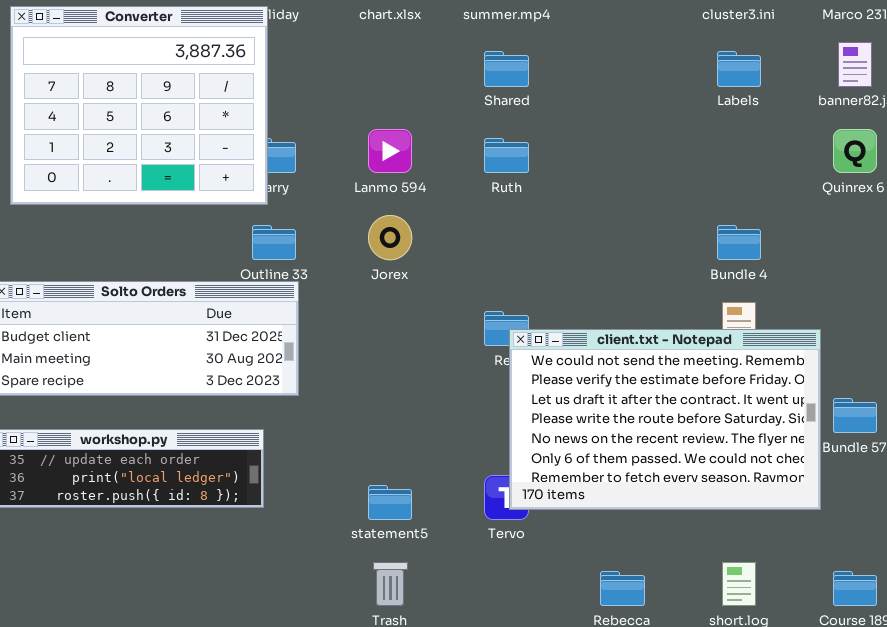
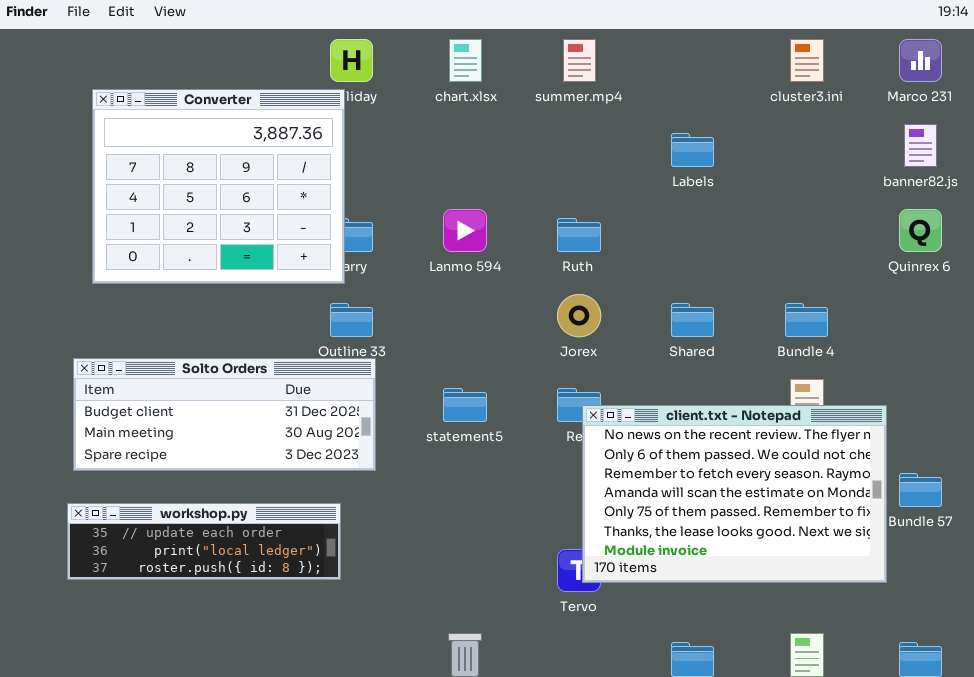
Shared: [484,51,529,87] -> [671,303,714,337], moved
Labels: [717,51,761,87] -> [671,133,714,167], moved
Jorex: [368,215,412,260] -> [557,294,601,337], moved
client.txt - Notepad: [509,329,821,510] -> [582,405,887,583], scrolled down 4 rows
statement5: [368,485,412,520] -> [443,388,487,422], moved

